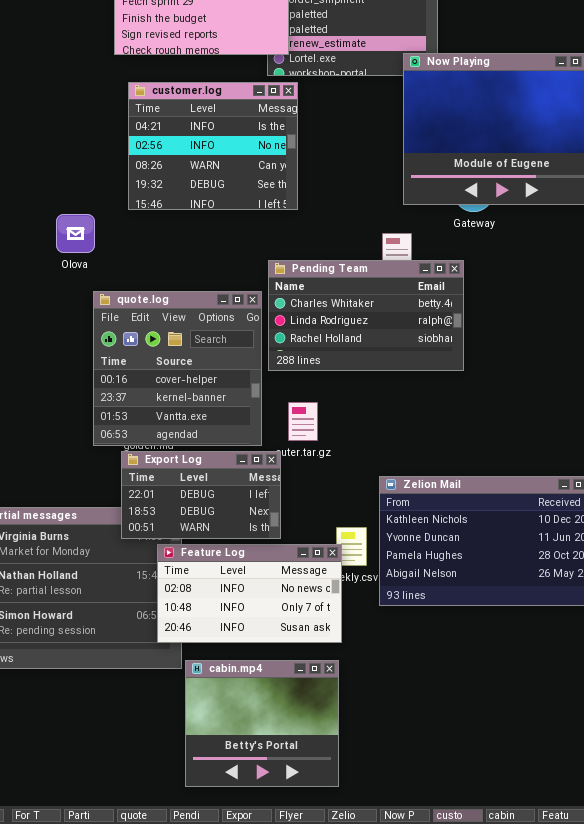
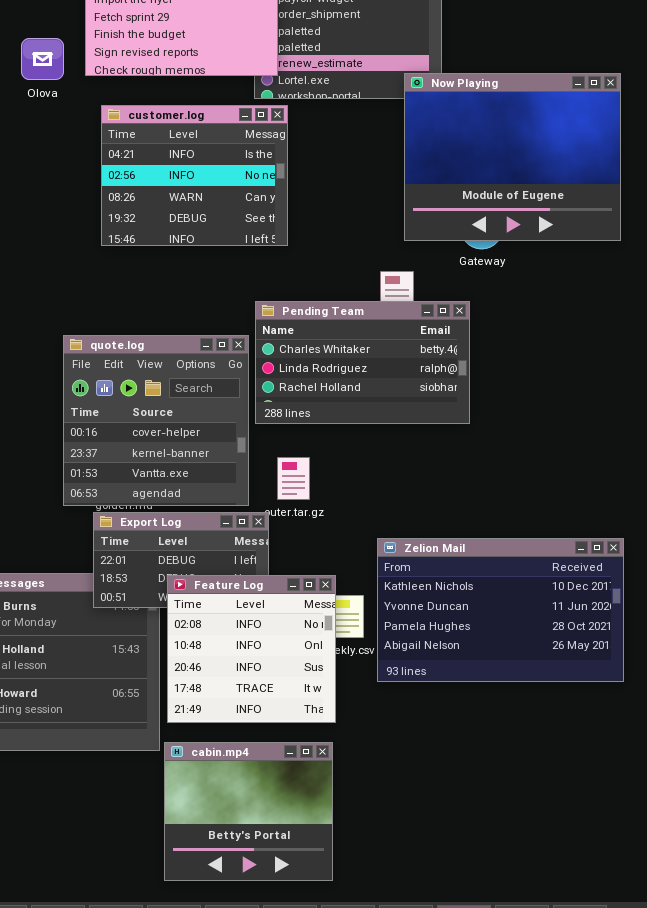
Olova: [56,214,95,253] -> [21,38,64,80], moved
Feature Log: [157,544,342,643] -> [167,575,336,723], resized

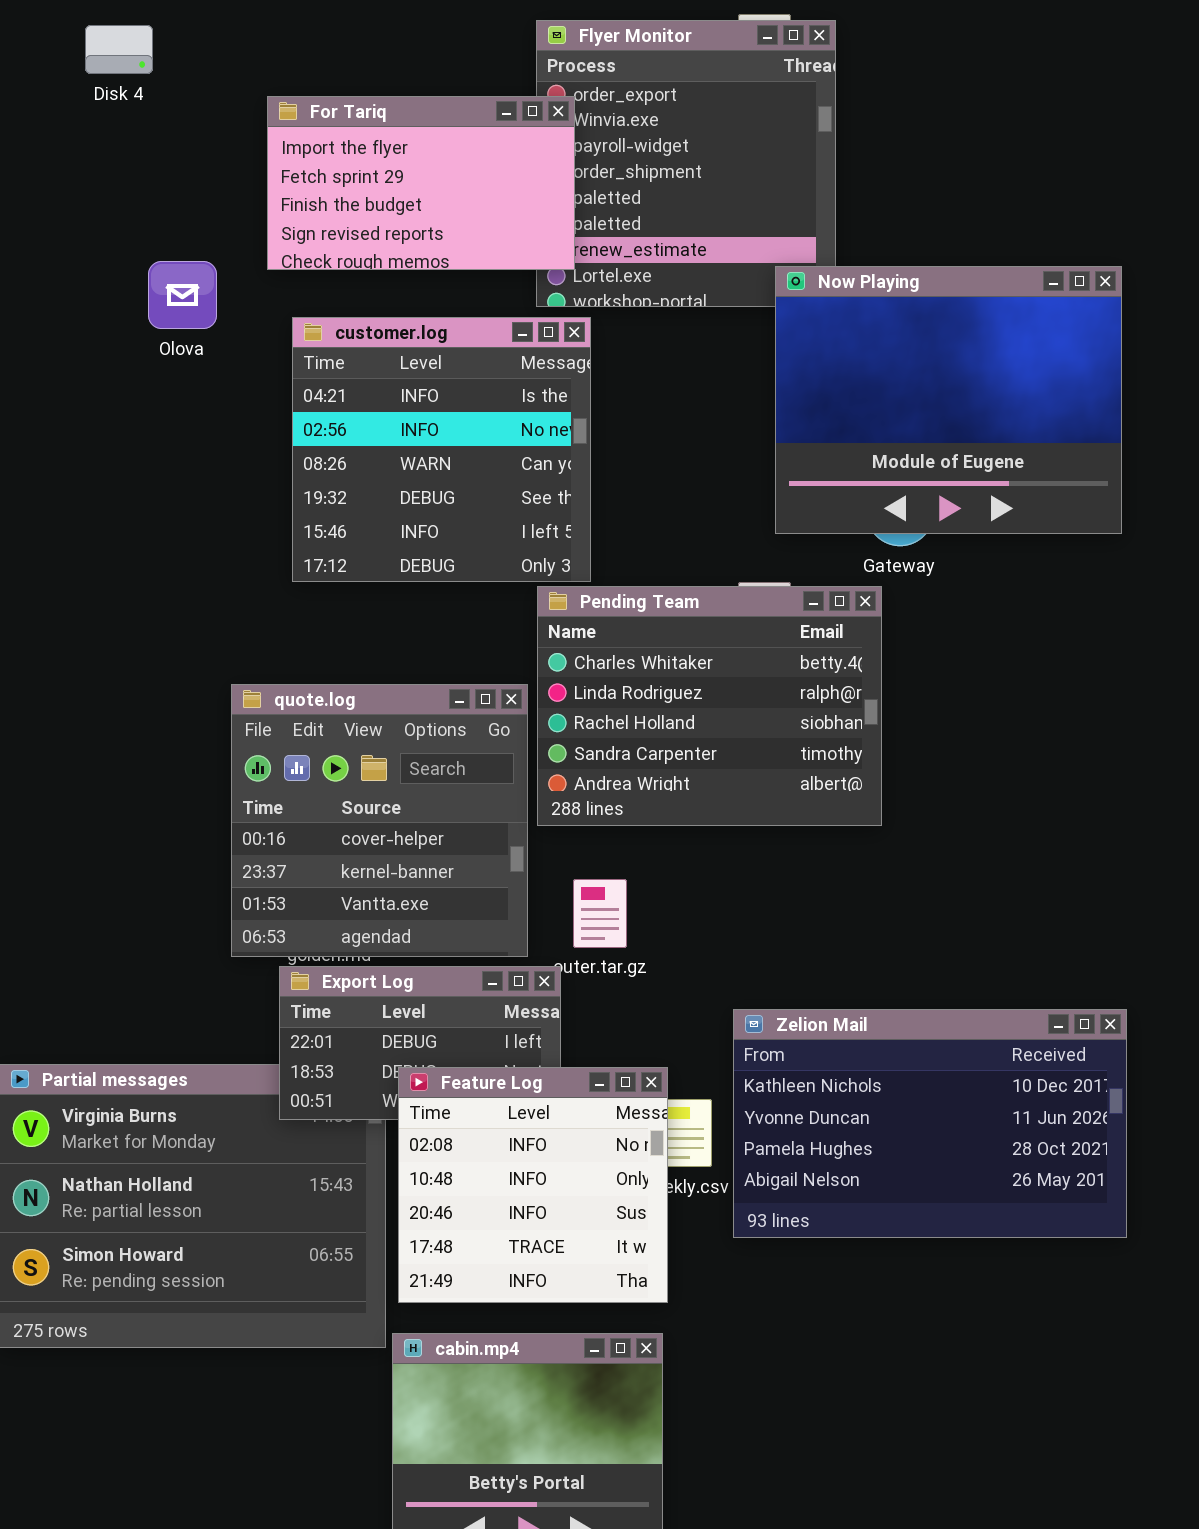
Olova: [21,38,64,80] -> [148,261,217,329], moved
customer.log: [101,105,288,246] -> [292,317,591,582], resized
Pending Team: [255,301,470,424] -> [537,586,882,826], resized

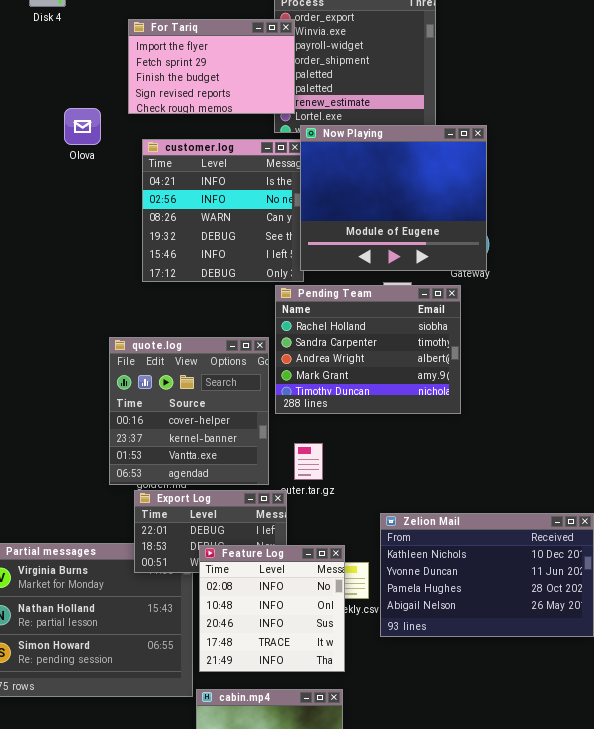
Now Playing: [775,266,1122,534] -> [300,125,487,271], moved
Pending Team: [537,586,882,826] -> [275,285,461,414], scrolled down 2 rows

